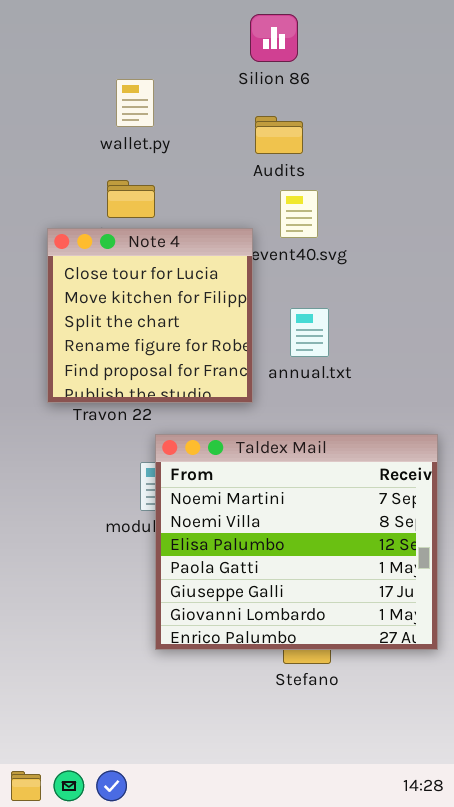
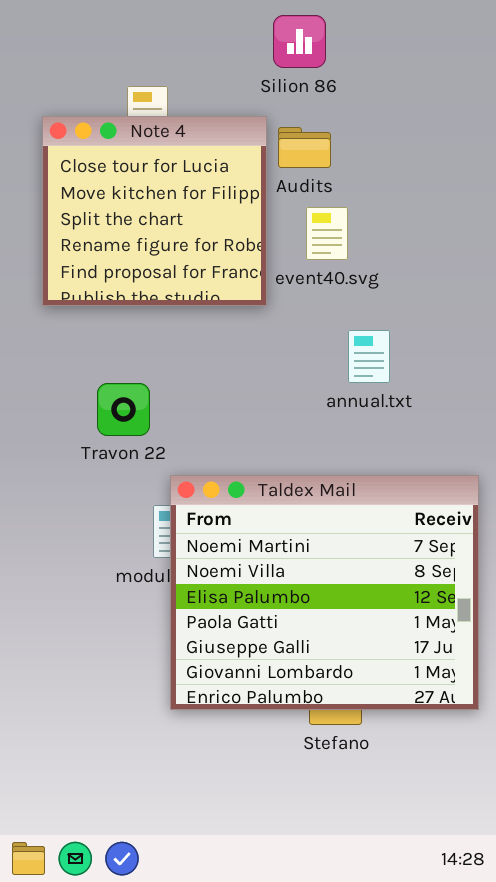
Note 4: [47,228,253,403] -> [42,116,267,306], moved
annual.txt: [290,308,329,357] -> [348,330,390,383], moved

